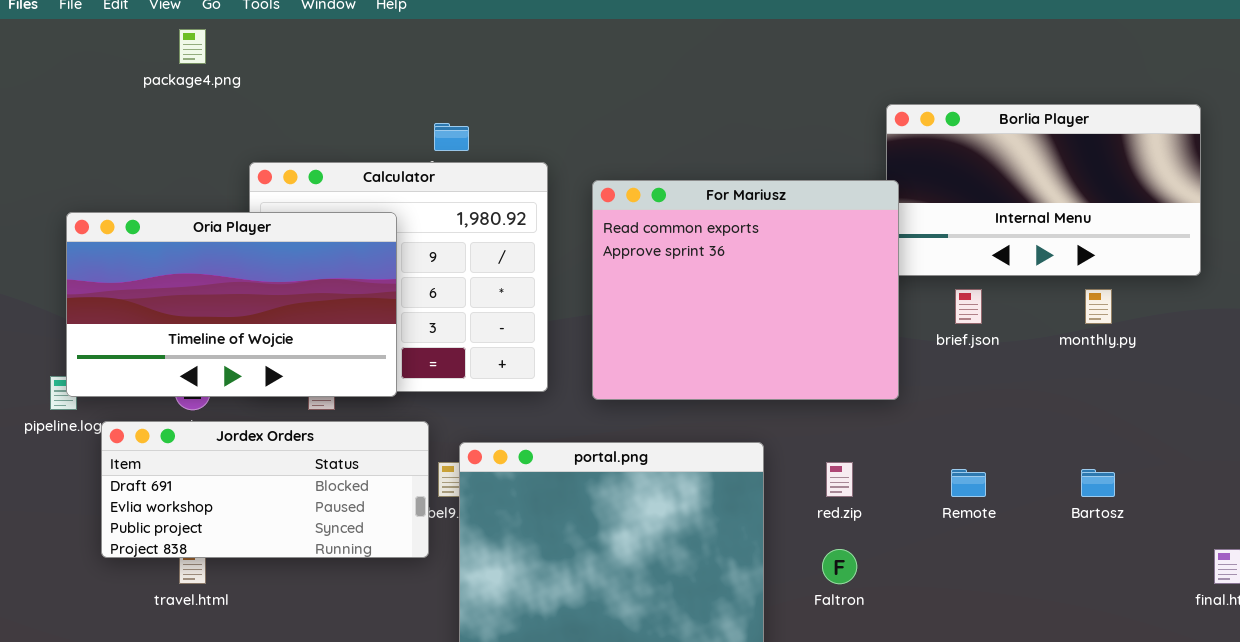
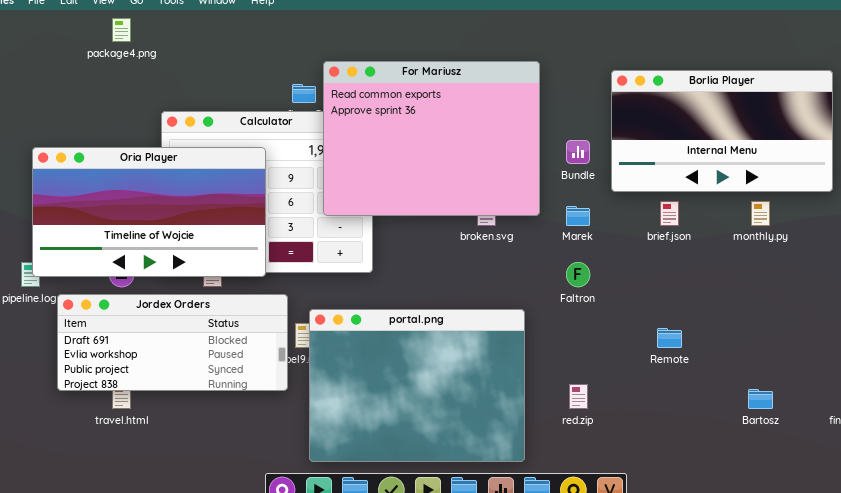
For Mariusz: [592,180,899,400] -> [323,61,540,216], moved
red.zip: [826,462,853,497] -> [569,384,588,409], moved
Bartosz: [1081,469,1115,497] -> [748,389,773,409], moved
Faltron: [822,549,857,584] -> [566,262,590,287], moved

